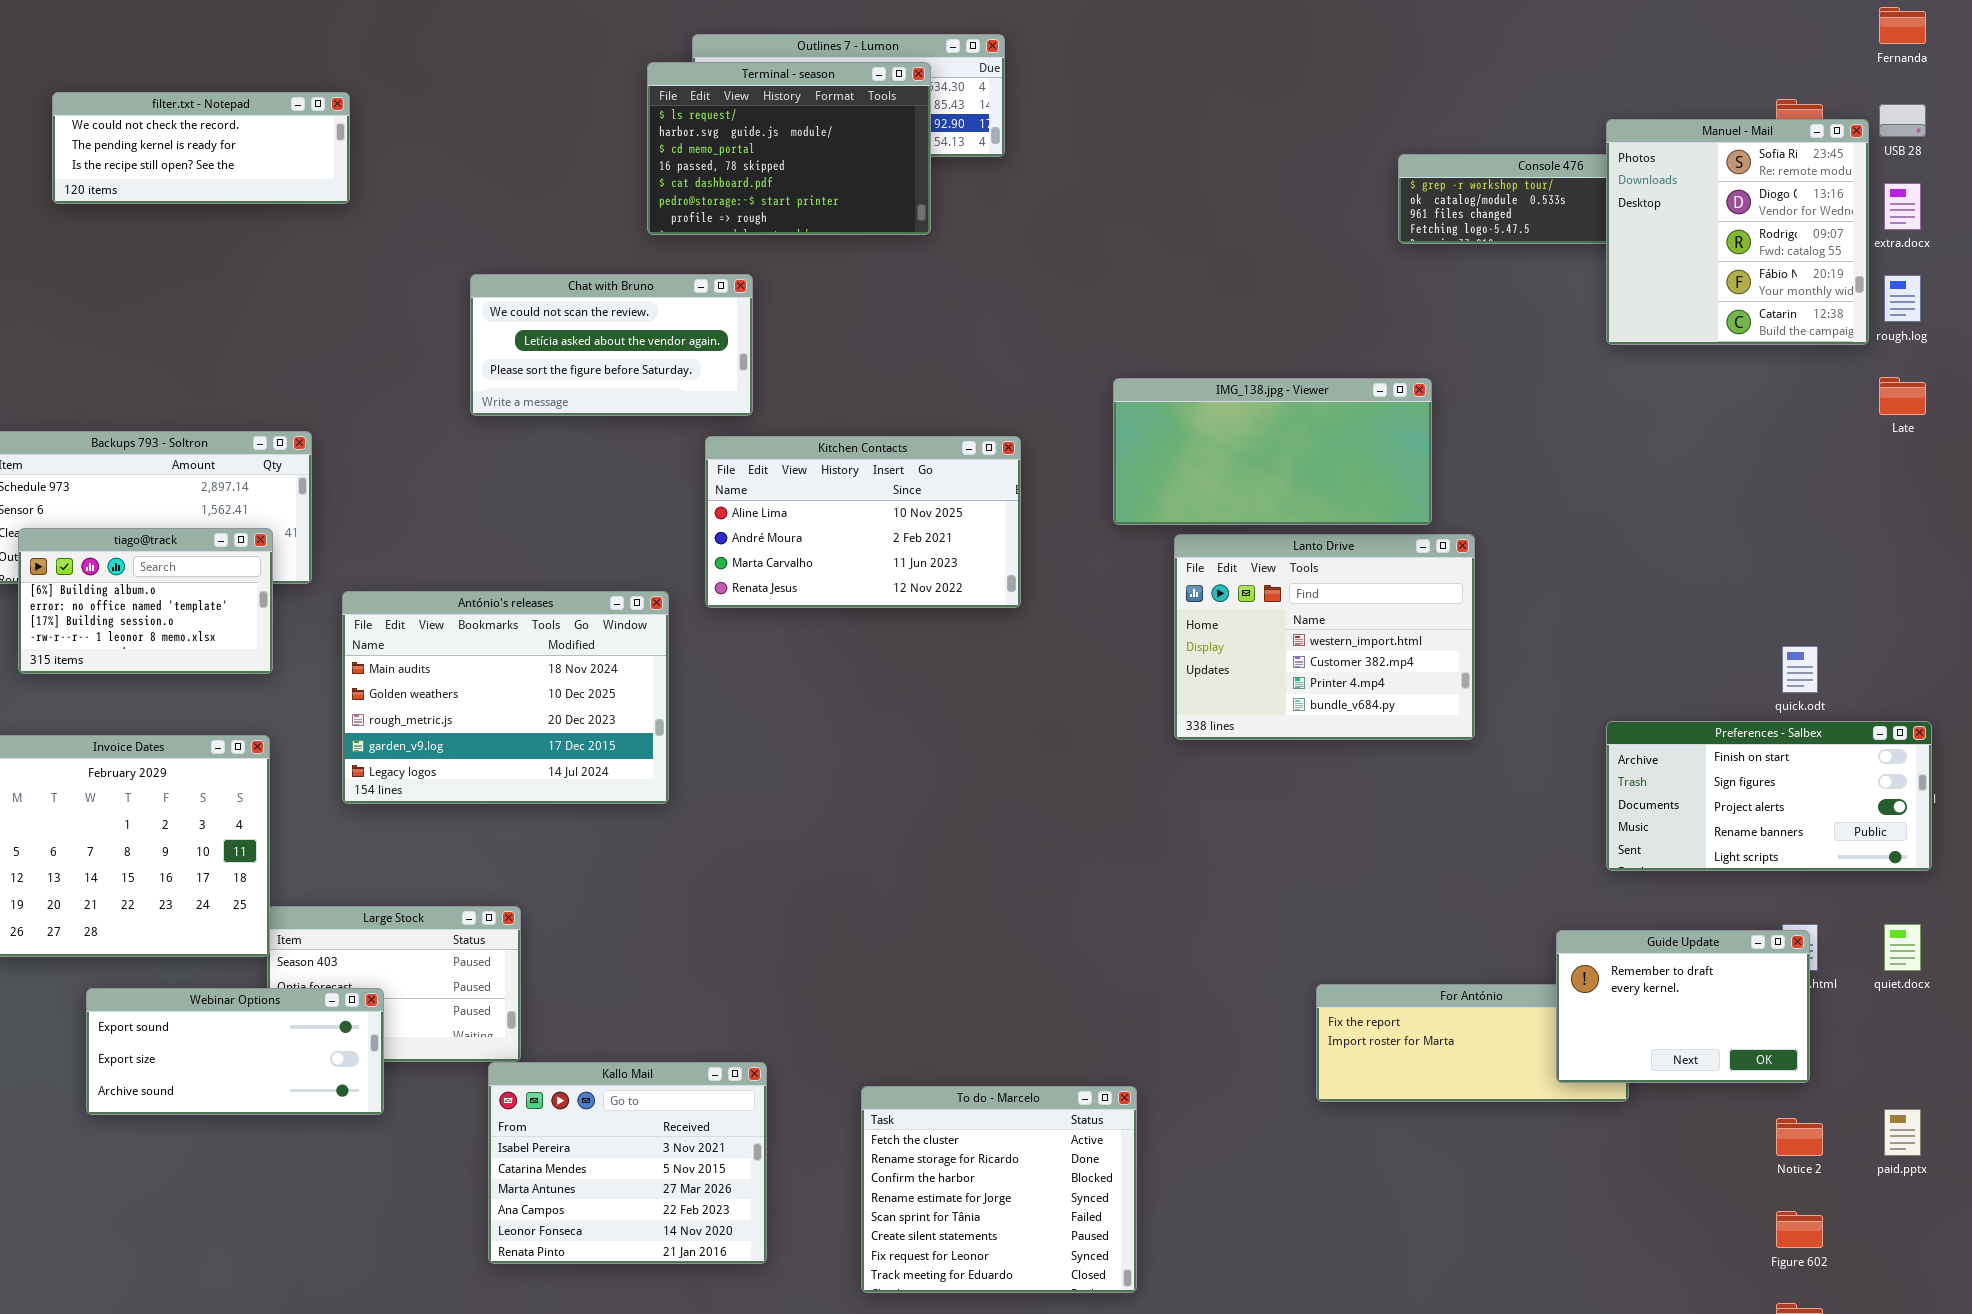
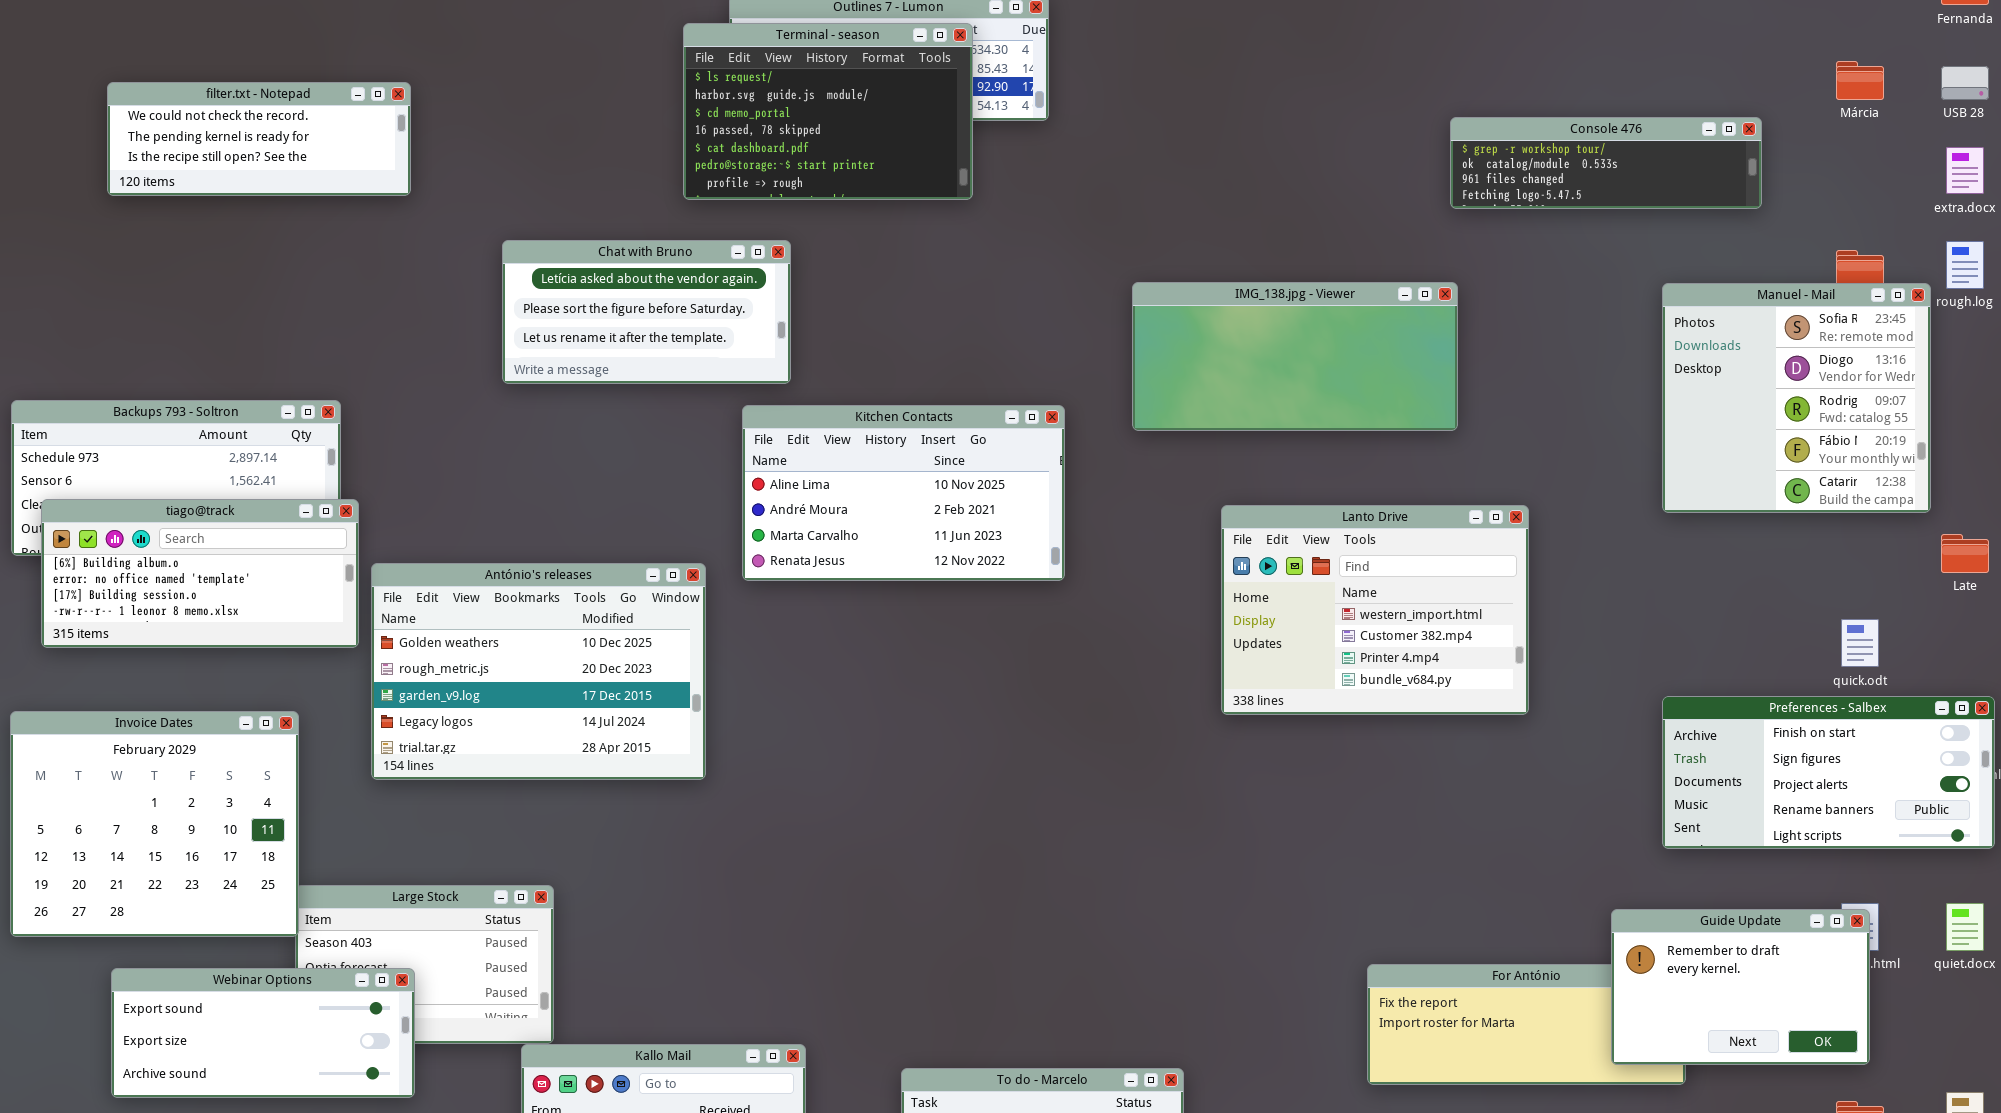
filter.txt - Notepad: [52,92,350,204] -> [107,82,411,196], moved
Manuel - Mail: [1606,119,1869,345] -> [1662,283,1931,513], moved
Chat with Bruno: [470,274,753,416] -> [502,240,791,384], scrolled down 1 row
Late: [1879,377,1926,415] -> [1941,534,1989,573], moved
IMG_138.jpg - Viewer: [1113,378,1432,525] -> [1132,282,1458,431], moved
tiago@track: [18,528,273,674] -> [41,499,359,648], resized
António's releases: [342,591,669,804] -> [371,563,706,780], scrolled down 1 row

